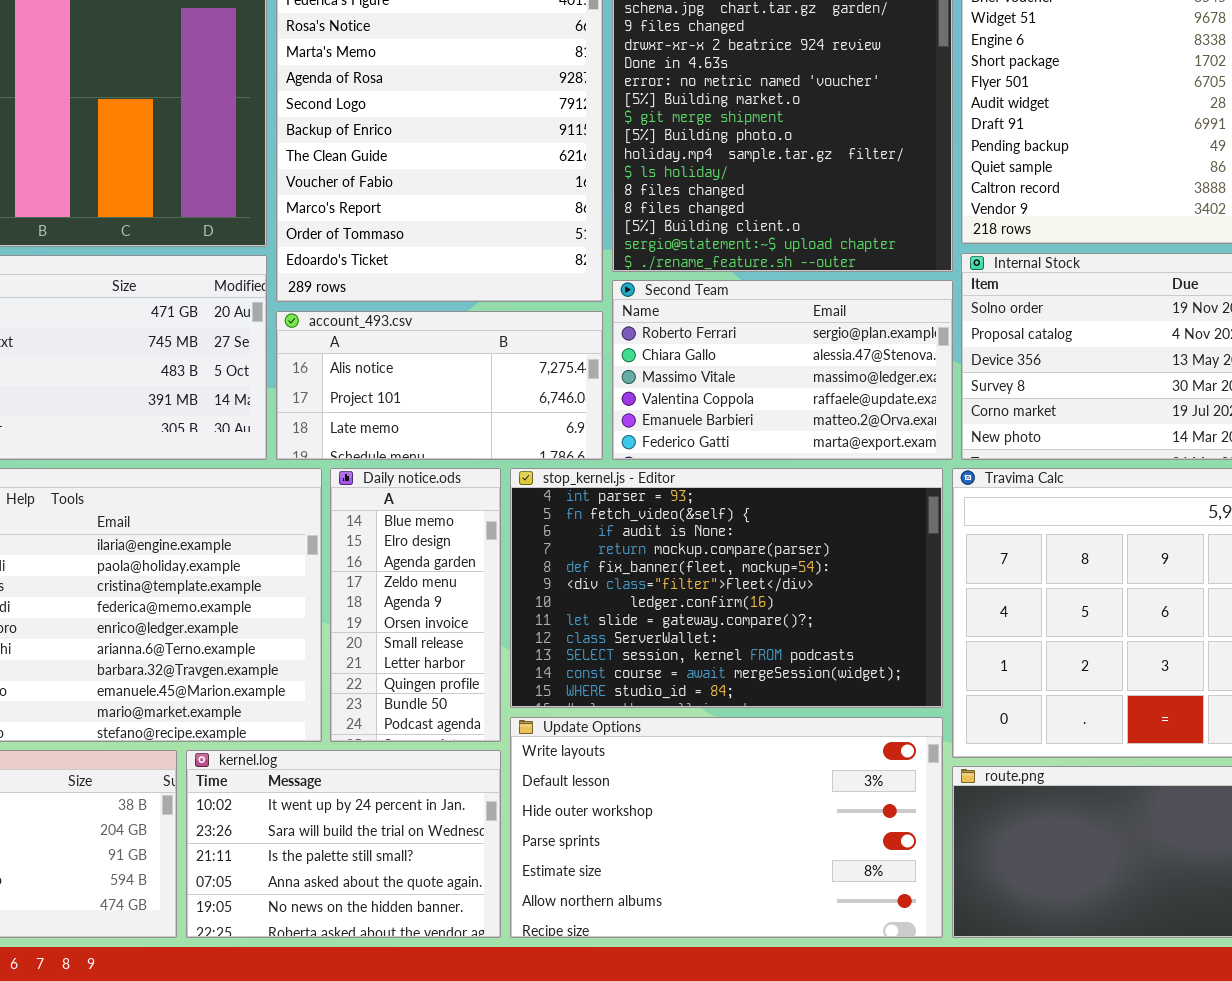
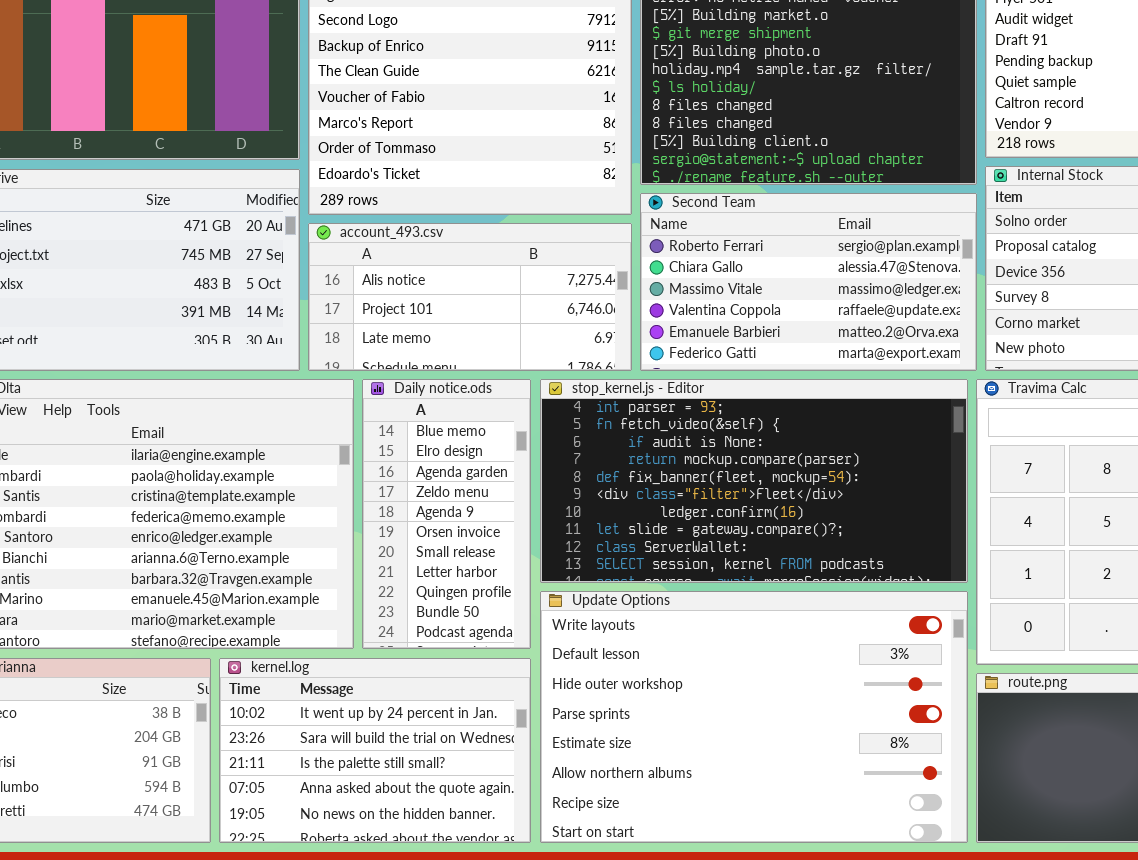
stop_kernel.js - Editor: [510,468,943,708] -> [540,379,968,583], resized
Update Options: [510,717,943,938] -> [540,591,968,843], resized

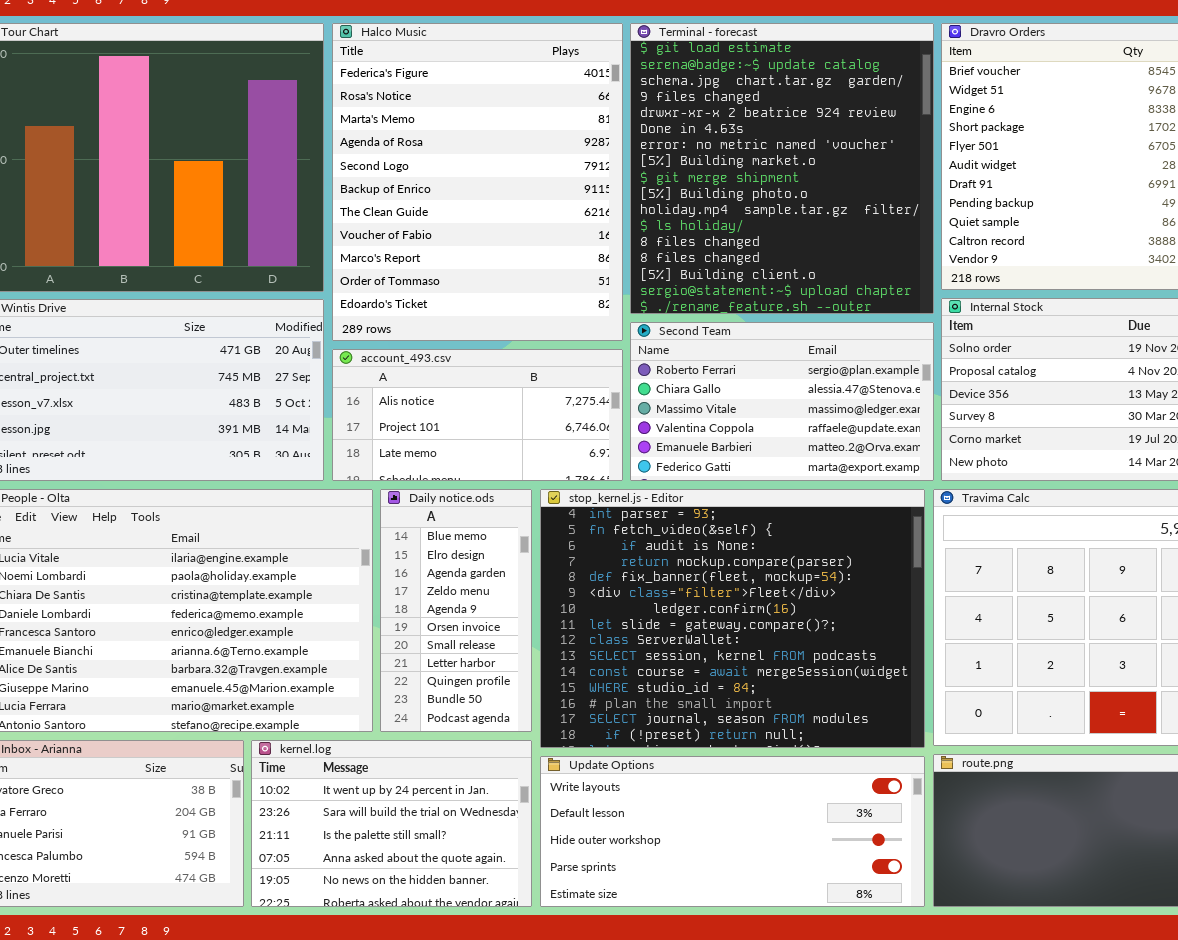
stop_kernel.js - Editor: [540,379,968,583] -> [540,489,925,748], resized
Update Options: [540,591,968,843] -> [540,756,925,907], resized

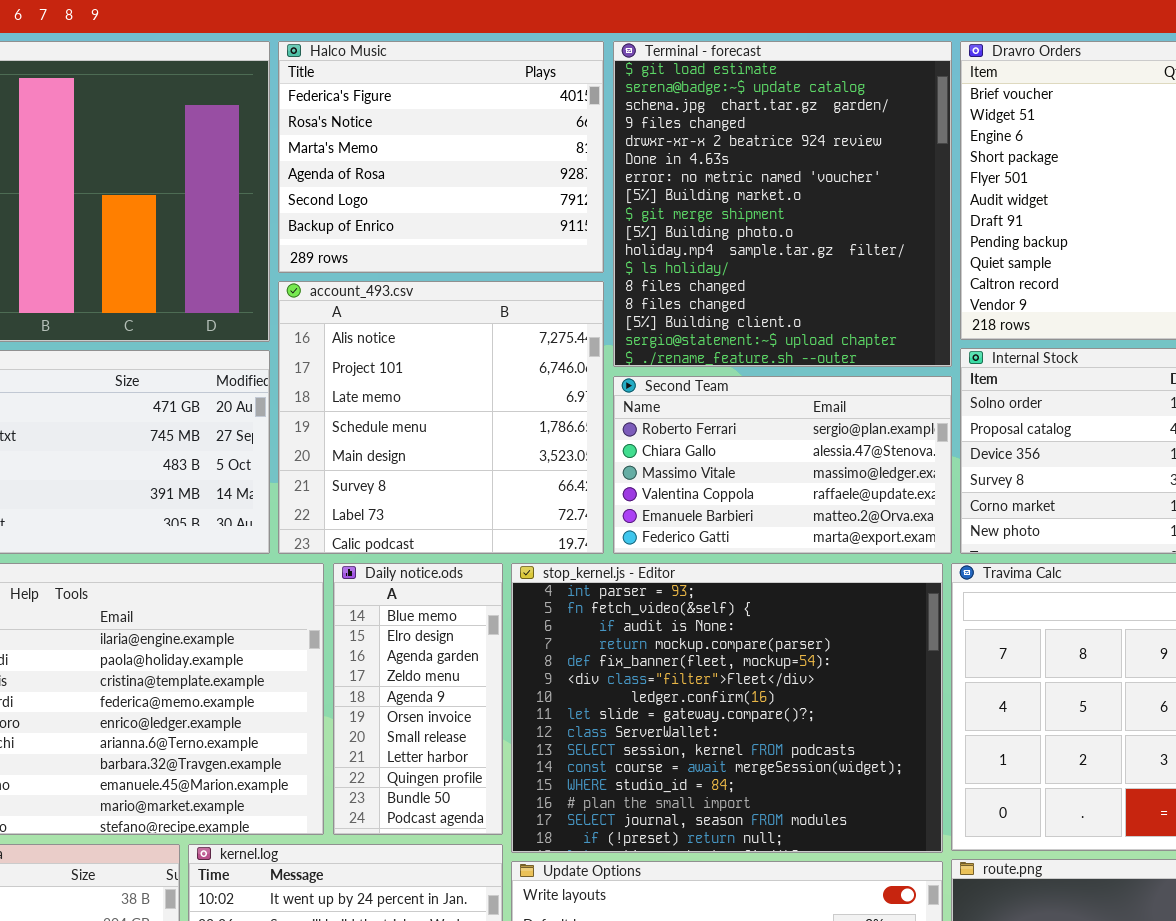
Halco Music: [332,23,623,341] -> [278,41,604,273], resized
account_493.csv: [332,349,623,481] -> [278,281,604,554], resized

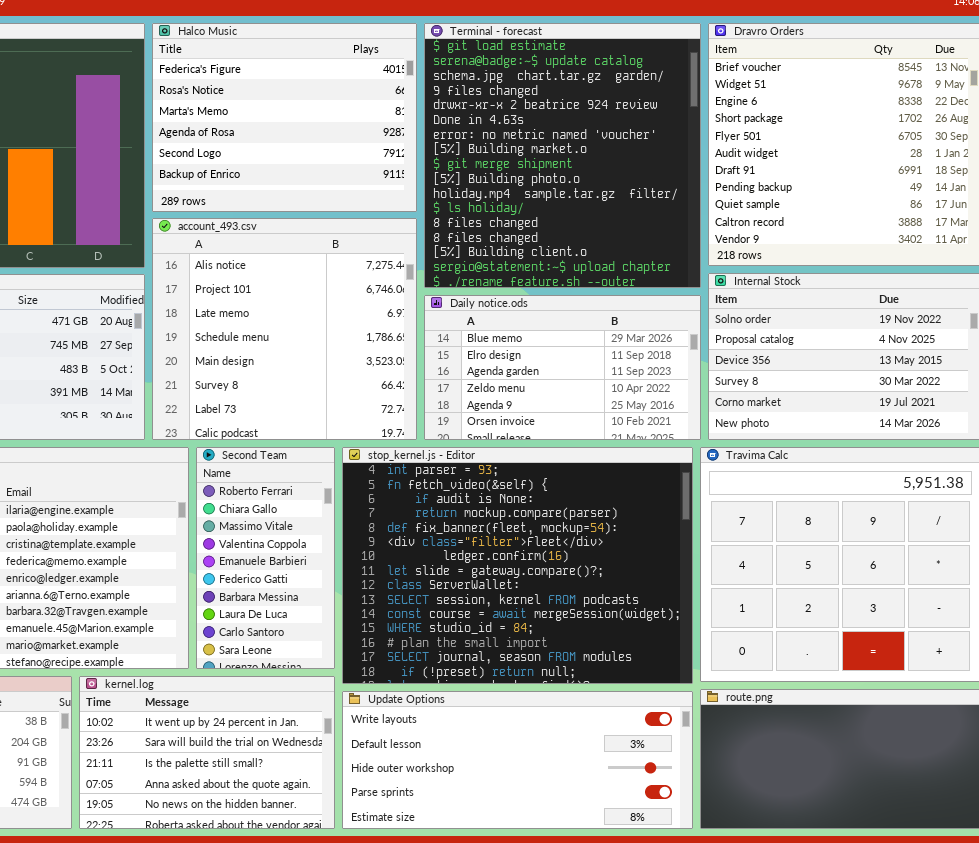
Second Team: [613,376,952,554] -> [196,447,335,669], moved, resized
Daily notice.ods: [333,563,503,835] -> [424,295,701,440], moved, resized

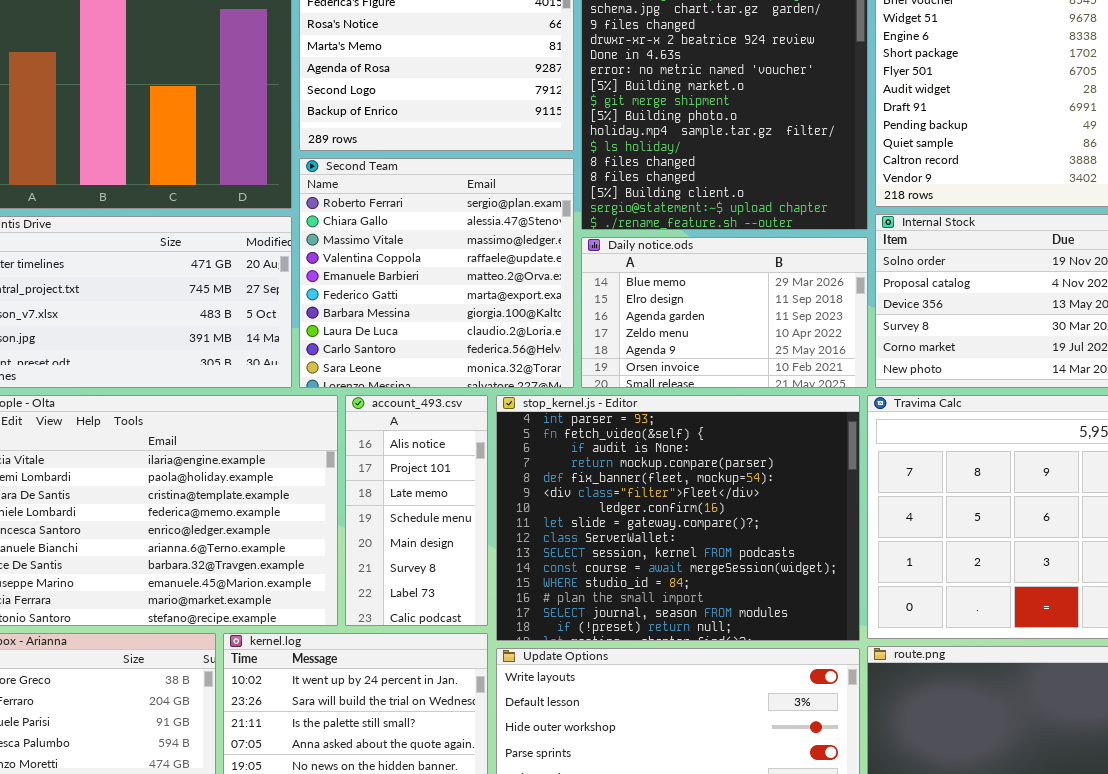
account_493.csv: [152,218,417,440] -> [345,395,488,626], moved, resized
Second Team: [196,447,335,669] -> [299,158,574,388], moved, resized

